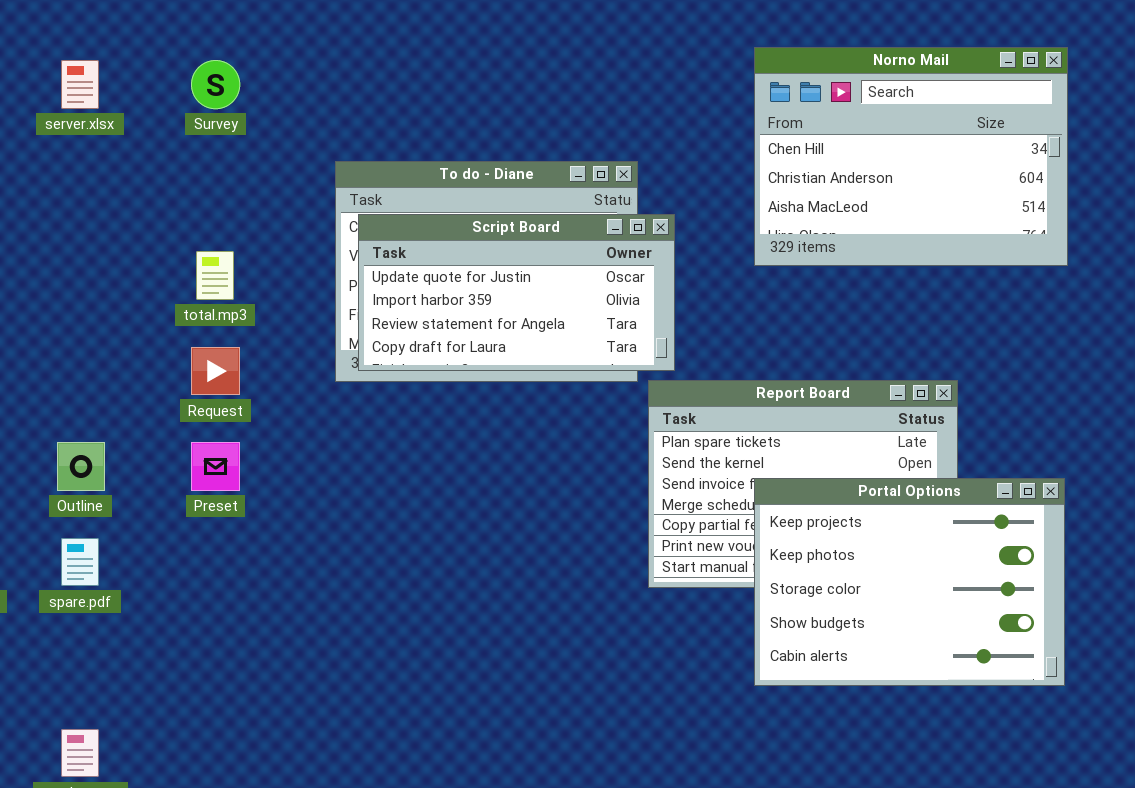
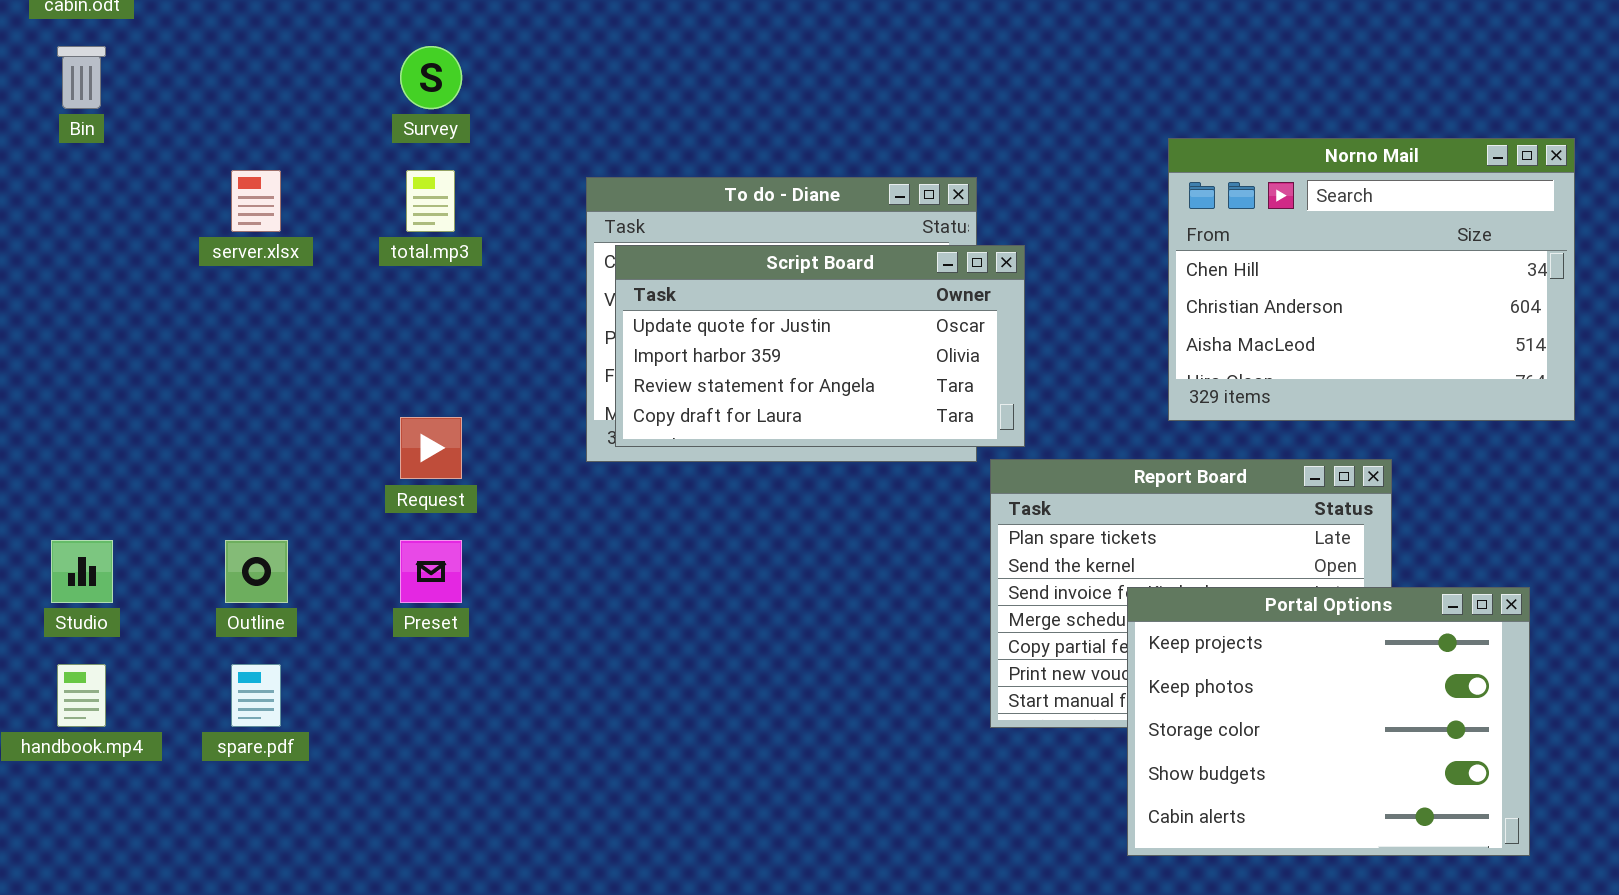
Norno Mail: [754,47,1068,266] -> [1168,138,1575,421], moved
server.xlsx: [61,60,99,109] -> [231,170,281,232], moved
total.mp3: [196,251,234,300] -> [406,170,455,232], moved

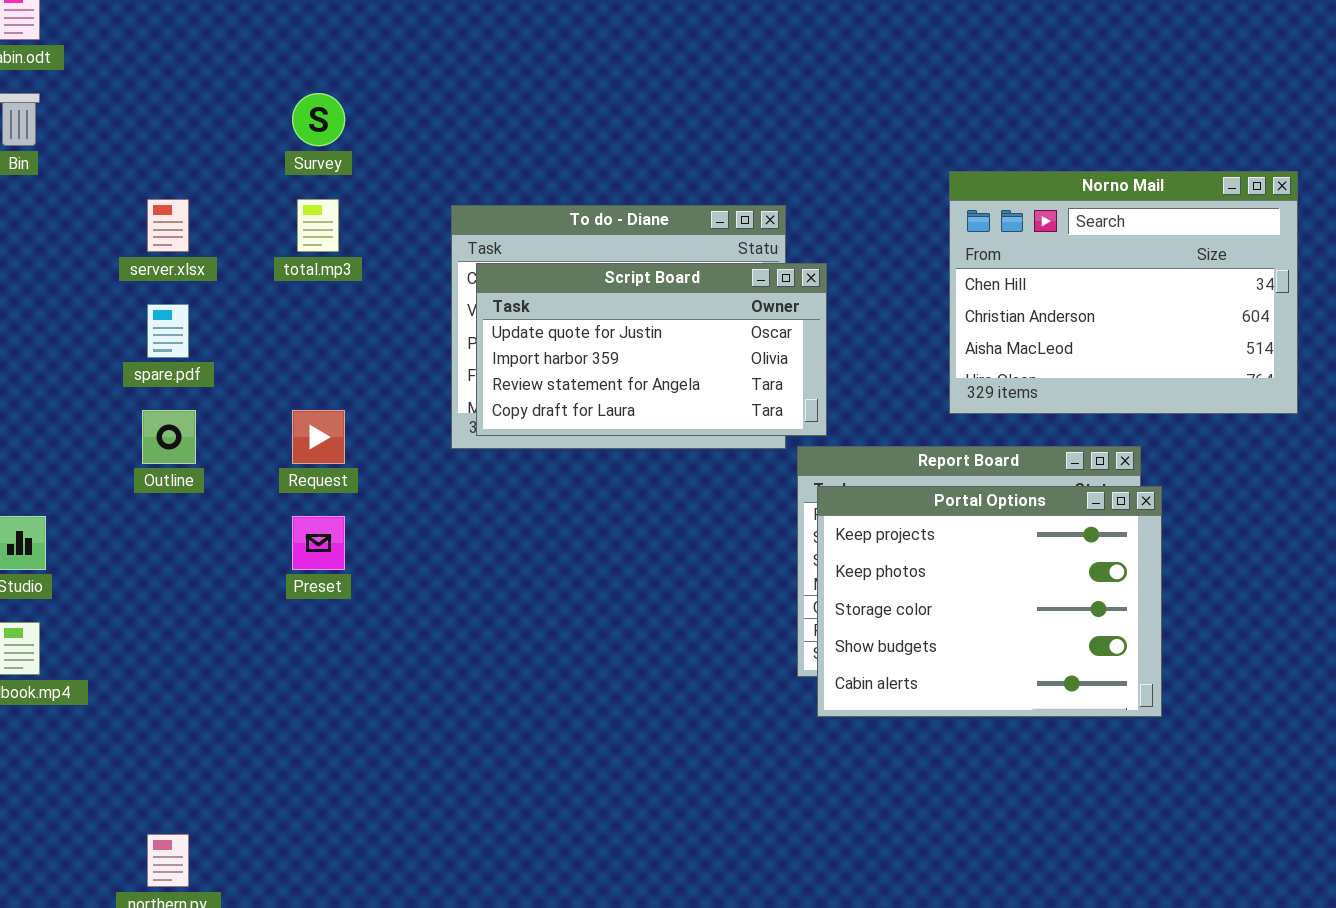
Outline: [225,540,288,603] -> [142,410,196,464], moved
Portal Options: [1127,587,1530,856] -> [817,486,1162,717], moved
spare.pdf: [231,664,281,727] -> [147,304,189,358], moved

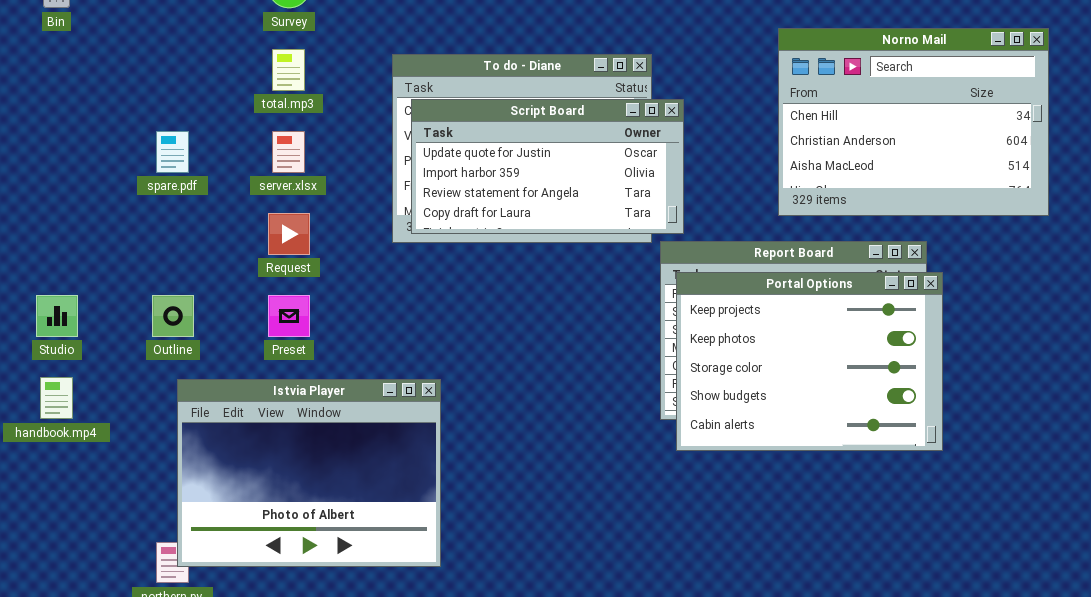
server.xlsx: [147,199,189,252] -> [272,131,305,173], moved
Outline: [142,410,196,464] -> [152,295,194,337], moved
Istvia Player: none -> [177,379,441,567], opened

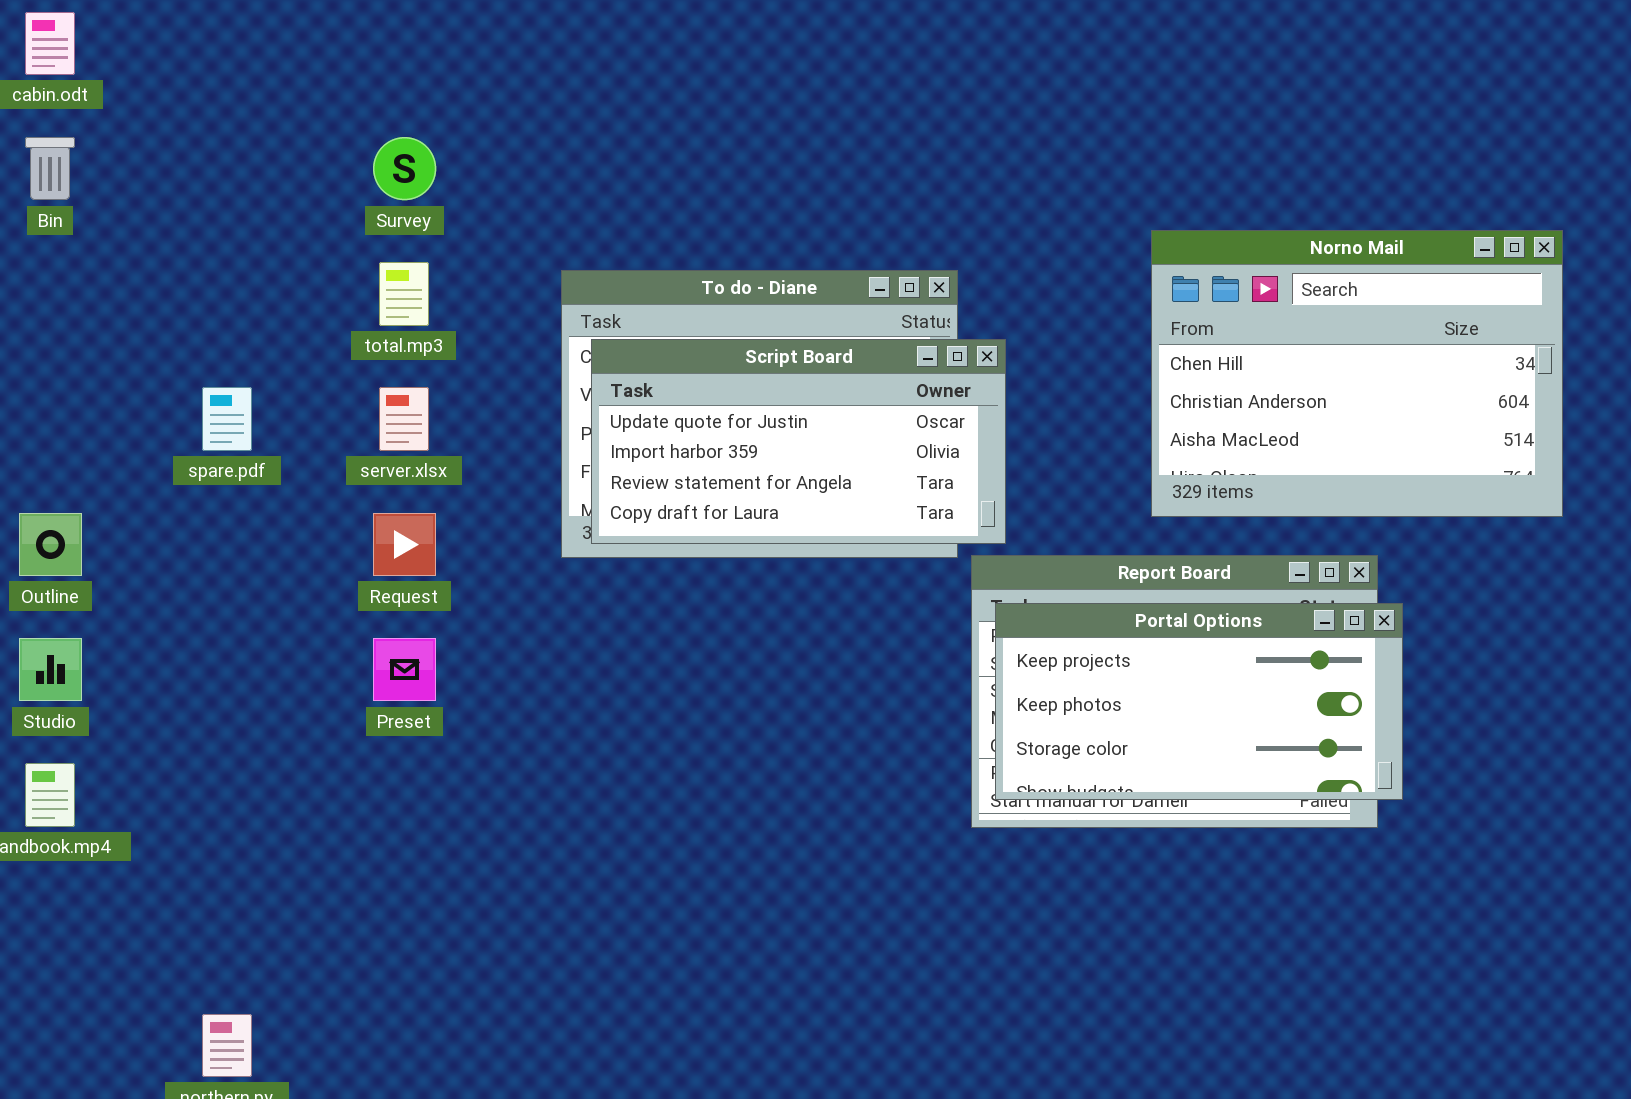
Portal Options: [676,272,943,451] -> [995,603,1403,800], resized
Outline: [152,295,194,337] -> [19,513,82,576], moved
Istvia Player: [177,379,441,567] -> none, closed

